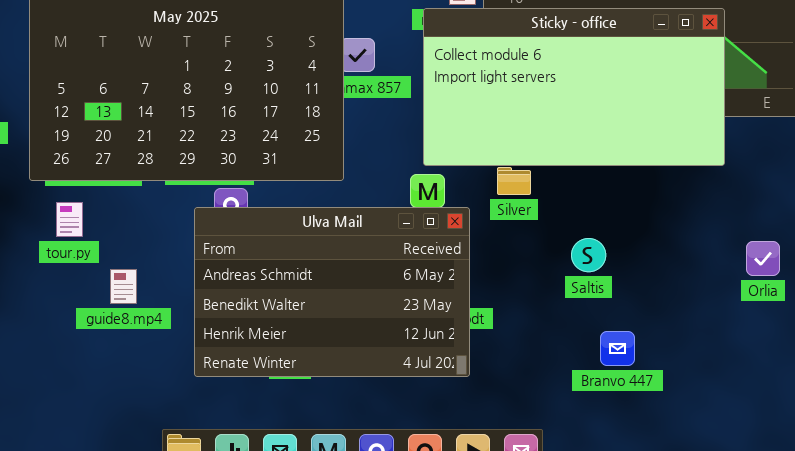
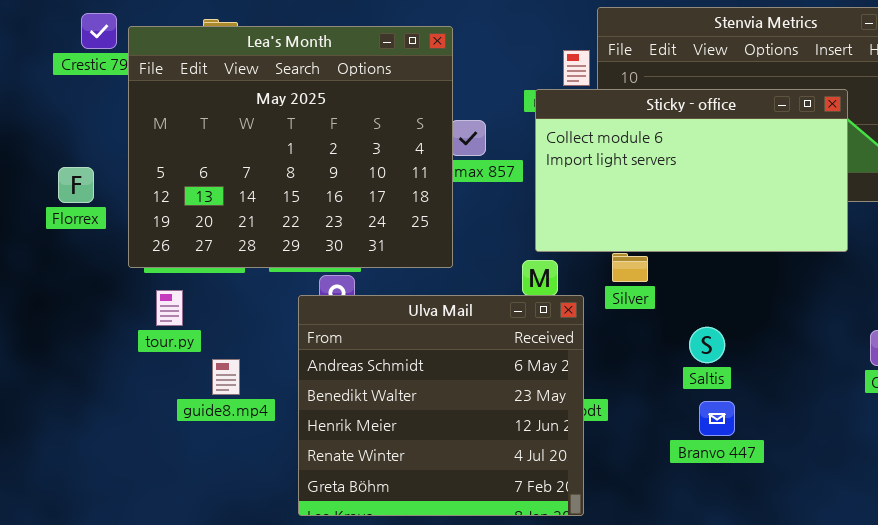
Ulva Mail: [194,207,470,377] -> [298,295,584,516], resized
Branvo 447: [600,331,635,366] -> [699,401,735,436], moved

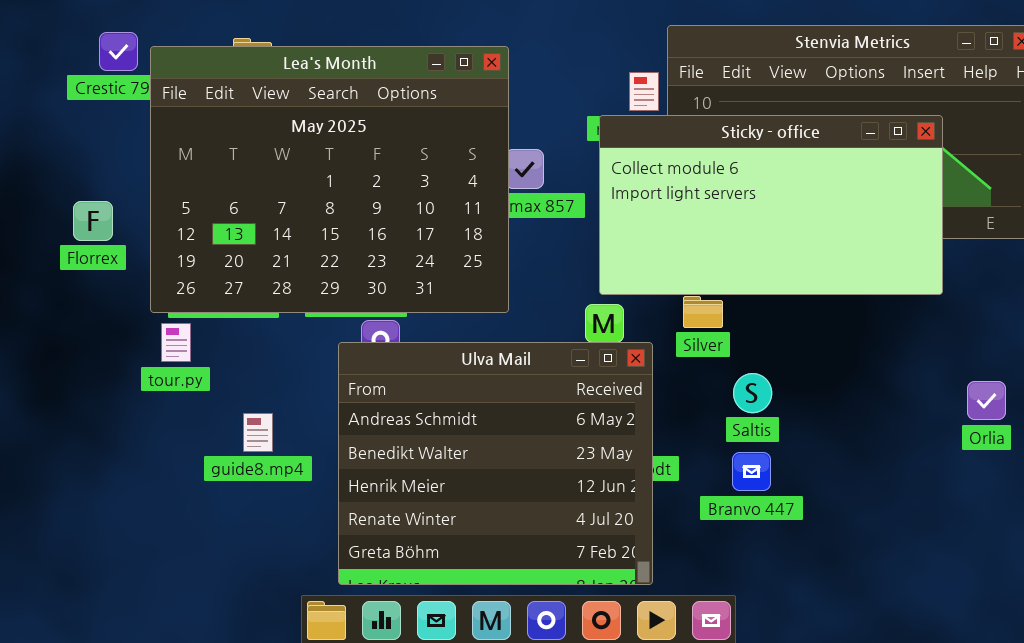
tour.py: [156,290,183,326] -> [161,323,191,362], moved
Saltis: [689,327,725,363] -> [733,373,772,413], moved
Branvo 447: [699,401,735,436] -> [732,452,771,491], moved

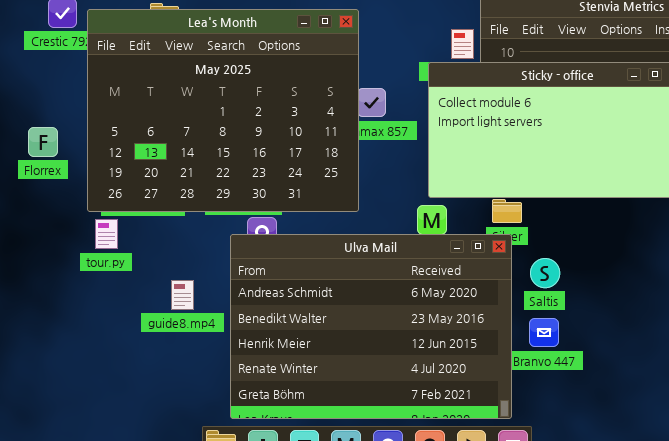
Ulva Mail: [338,342,653,585] -> [230,234,512,419], resized
guide8.mp4: [243,413,273,452] -> [171,280,194,310], moved

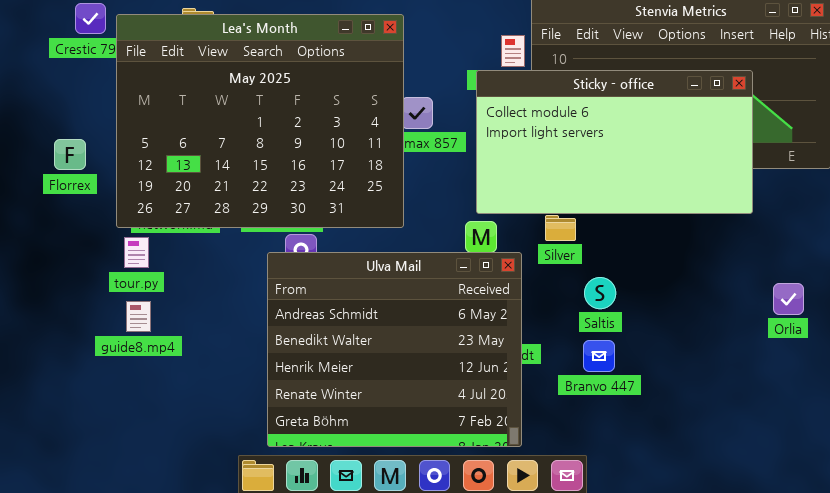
Ulva Mail: [230,234,512,419] -> [267,252,522,447], resized
guide8.mp4: [171,280,194,310] -> [126,301,151,332], moved

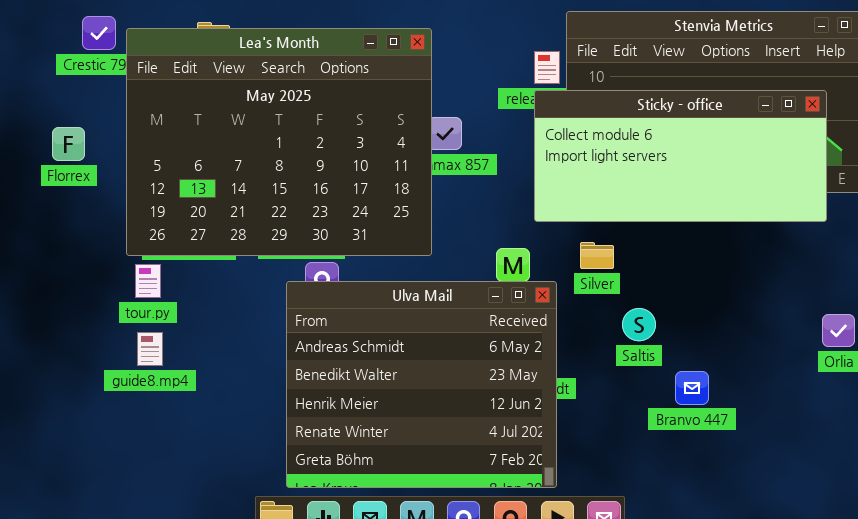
Sticky - office: [476,70,753,214] -> [534,90,827,222], moved, resized
Florrex: [54,139,86,170] -> [52,127,85,161], moved
Branvo 447: [583,340,615,372] -> [675,371,709,405], moved

